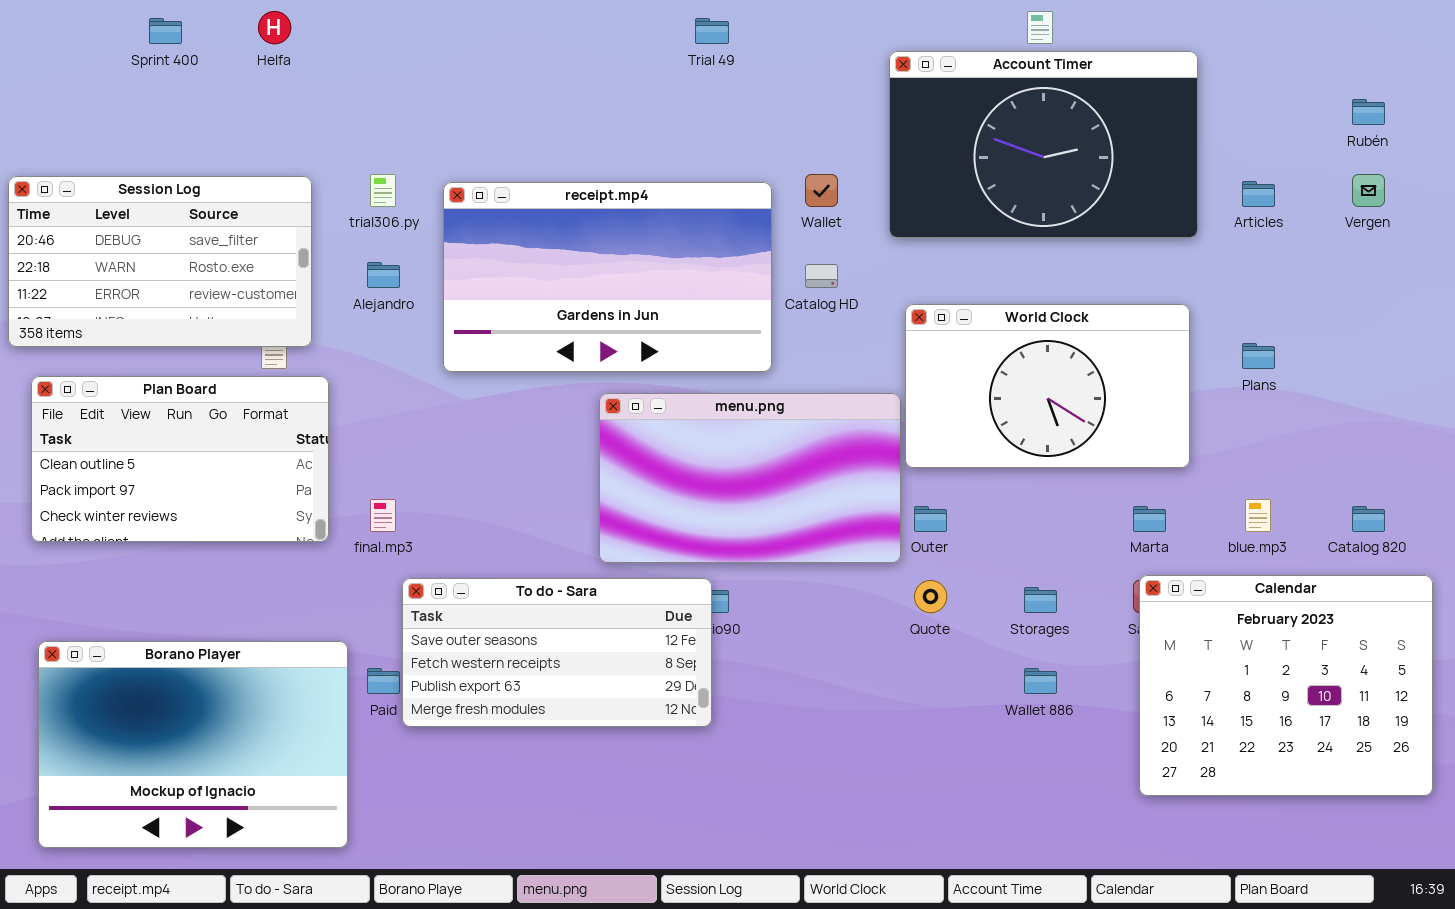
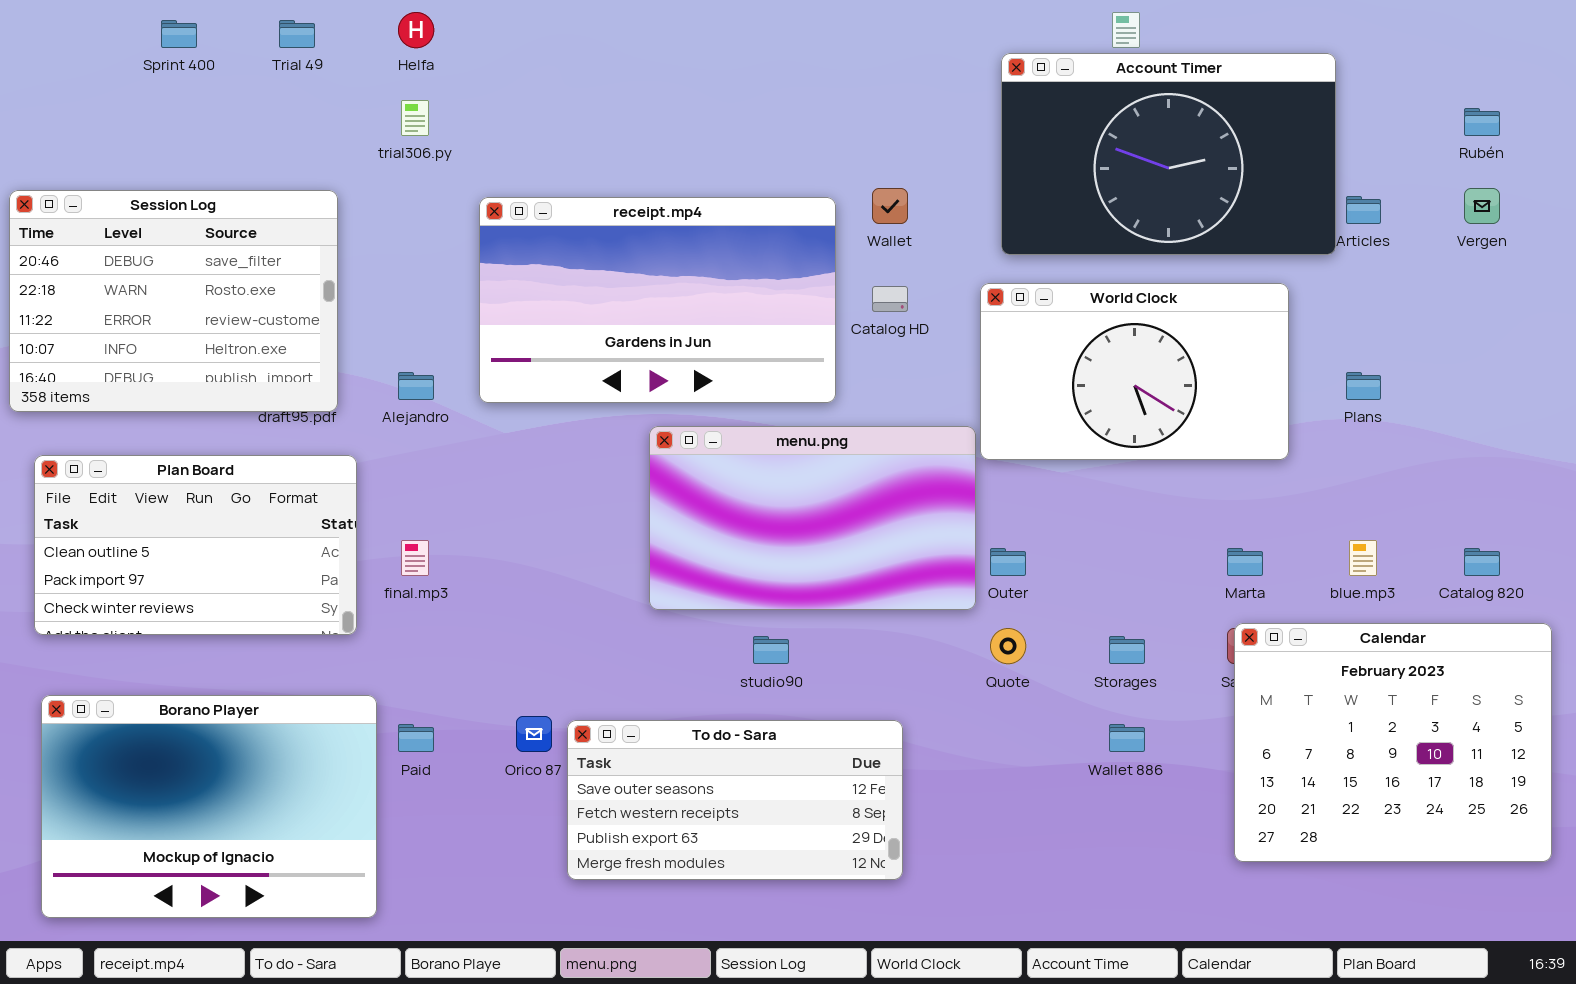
Helfa: [258,11,291,44] -> [398,12,434,48], moved
Trial 49: [695,18,729,44] -> [279,20,315,48], moved
Account Timer: [889,51,1198,238] -> [1001,53,1336,255], moved
trial306.py: [370,174,396,207] -> [401,100,429,136], moved
Session Log: [8,176,312,347] -> [9,190,338,412], resized
Alejandro: [367,262,400,288] -> [398,372,434,400], moved
World Clock: [905,304,1190,468] -> [980,283,1289,460], moved
Plan Board: [31,376,329,542] -> [34,455,357,635], moved
To do - Sara: [402,578,712,727] -> [567,720,903,880], moved

